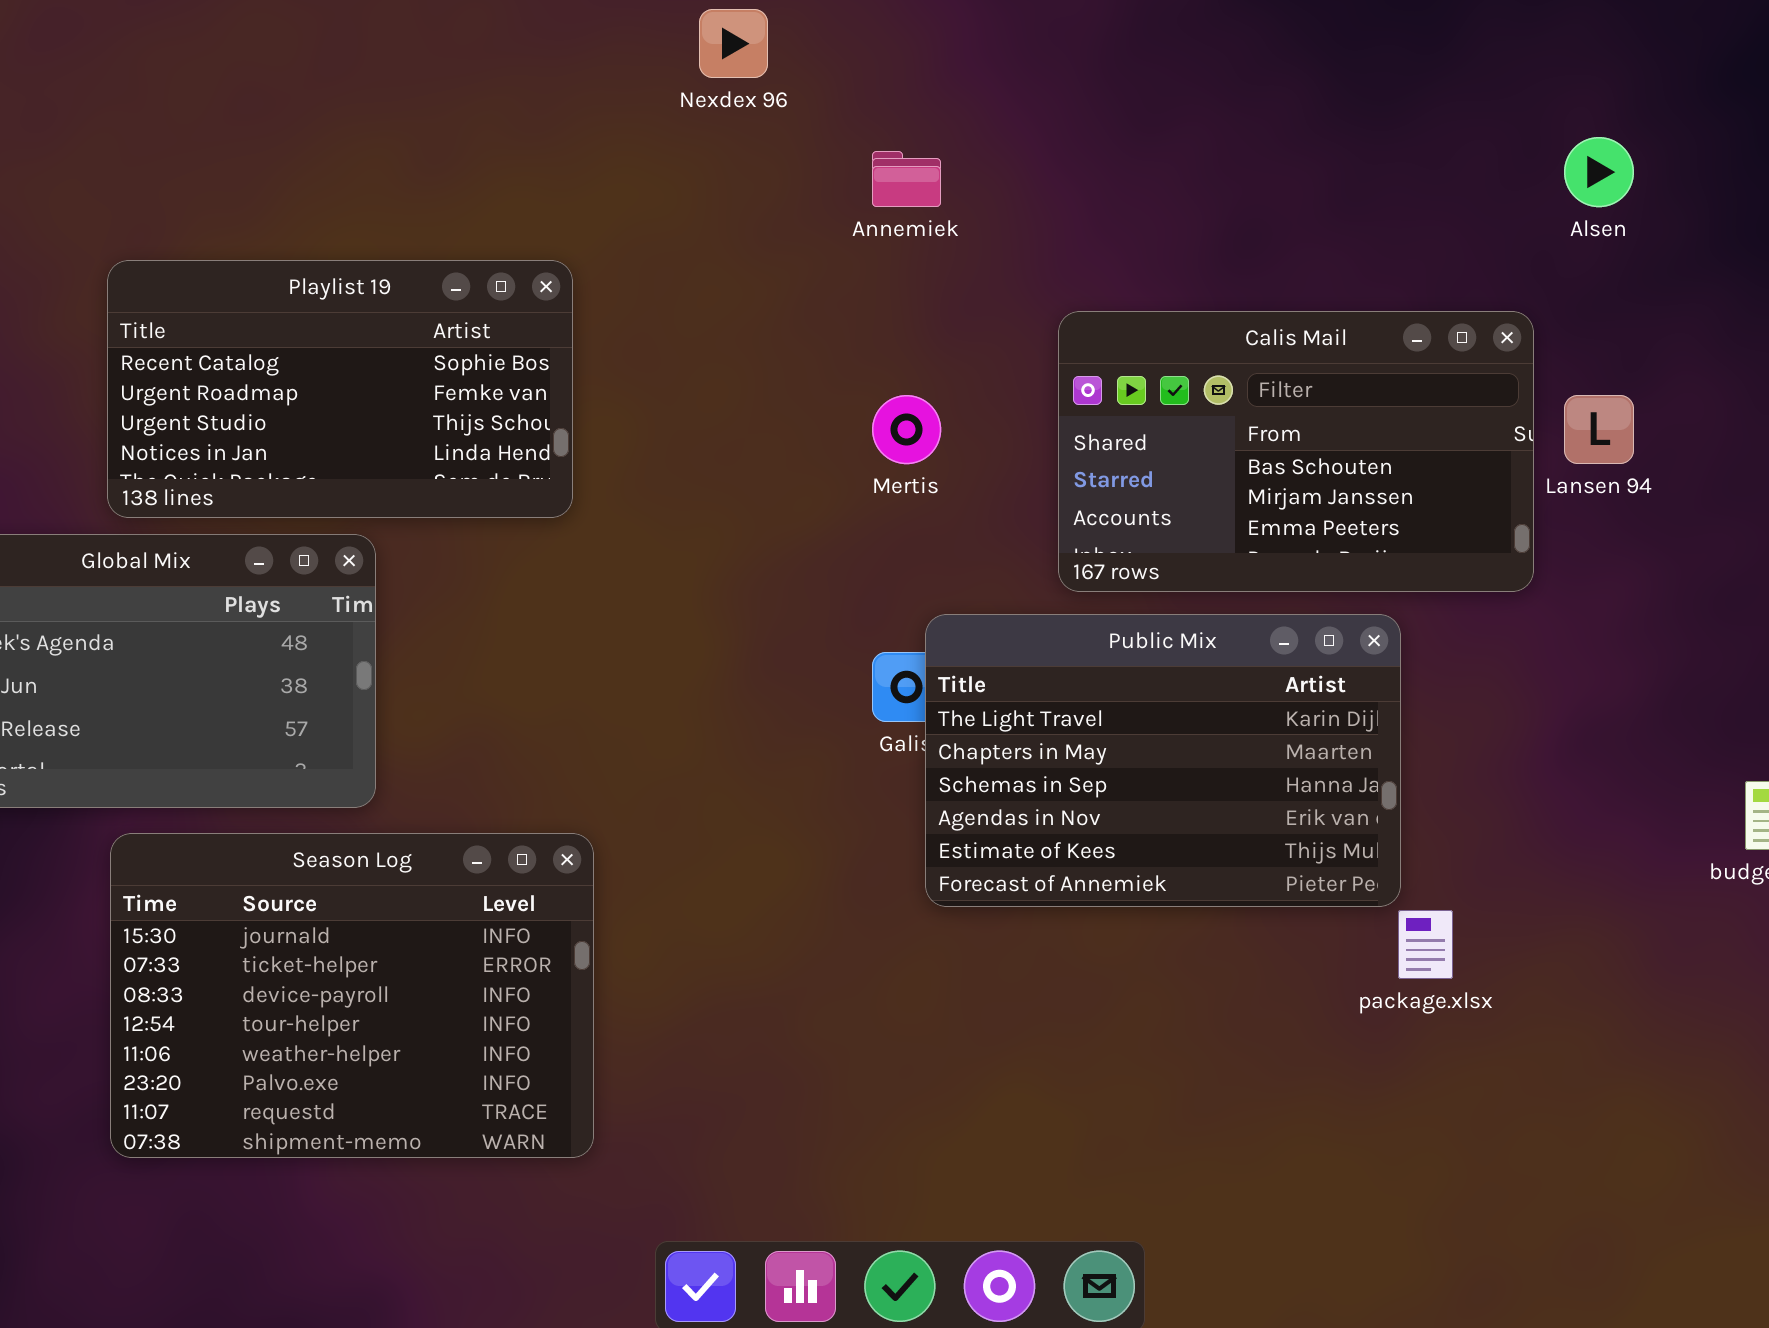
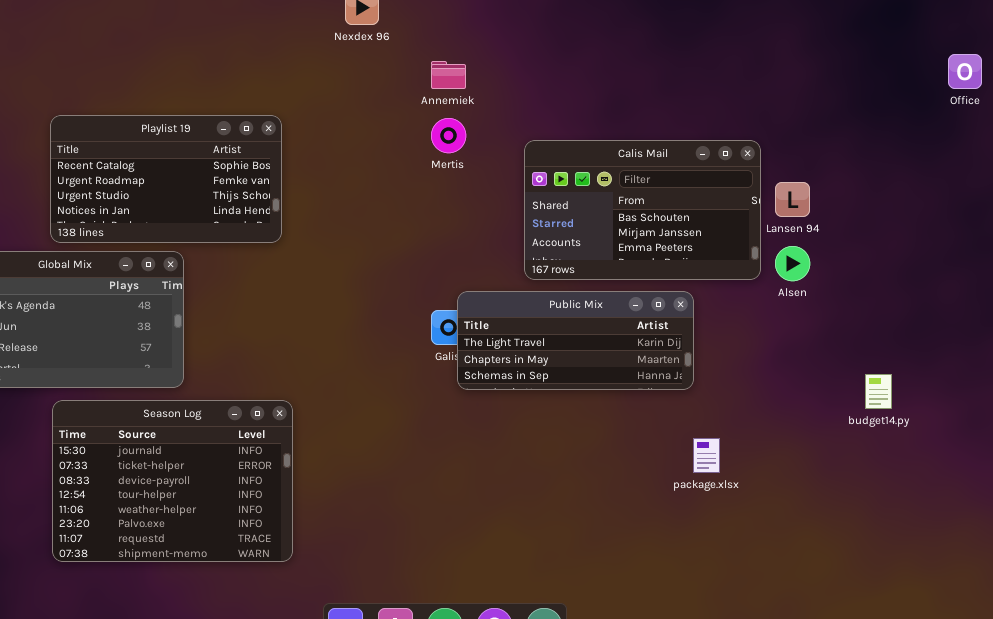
Alsen: [1564,137,1634,207] -> [775,246,810,281], moved
Mertis: [872,395,941,464] -> [431,118,466,153], moved
Public Mix: [925,614,1401,907] -> [457,291,694,390], resized

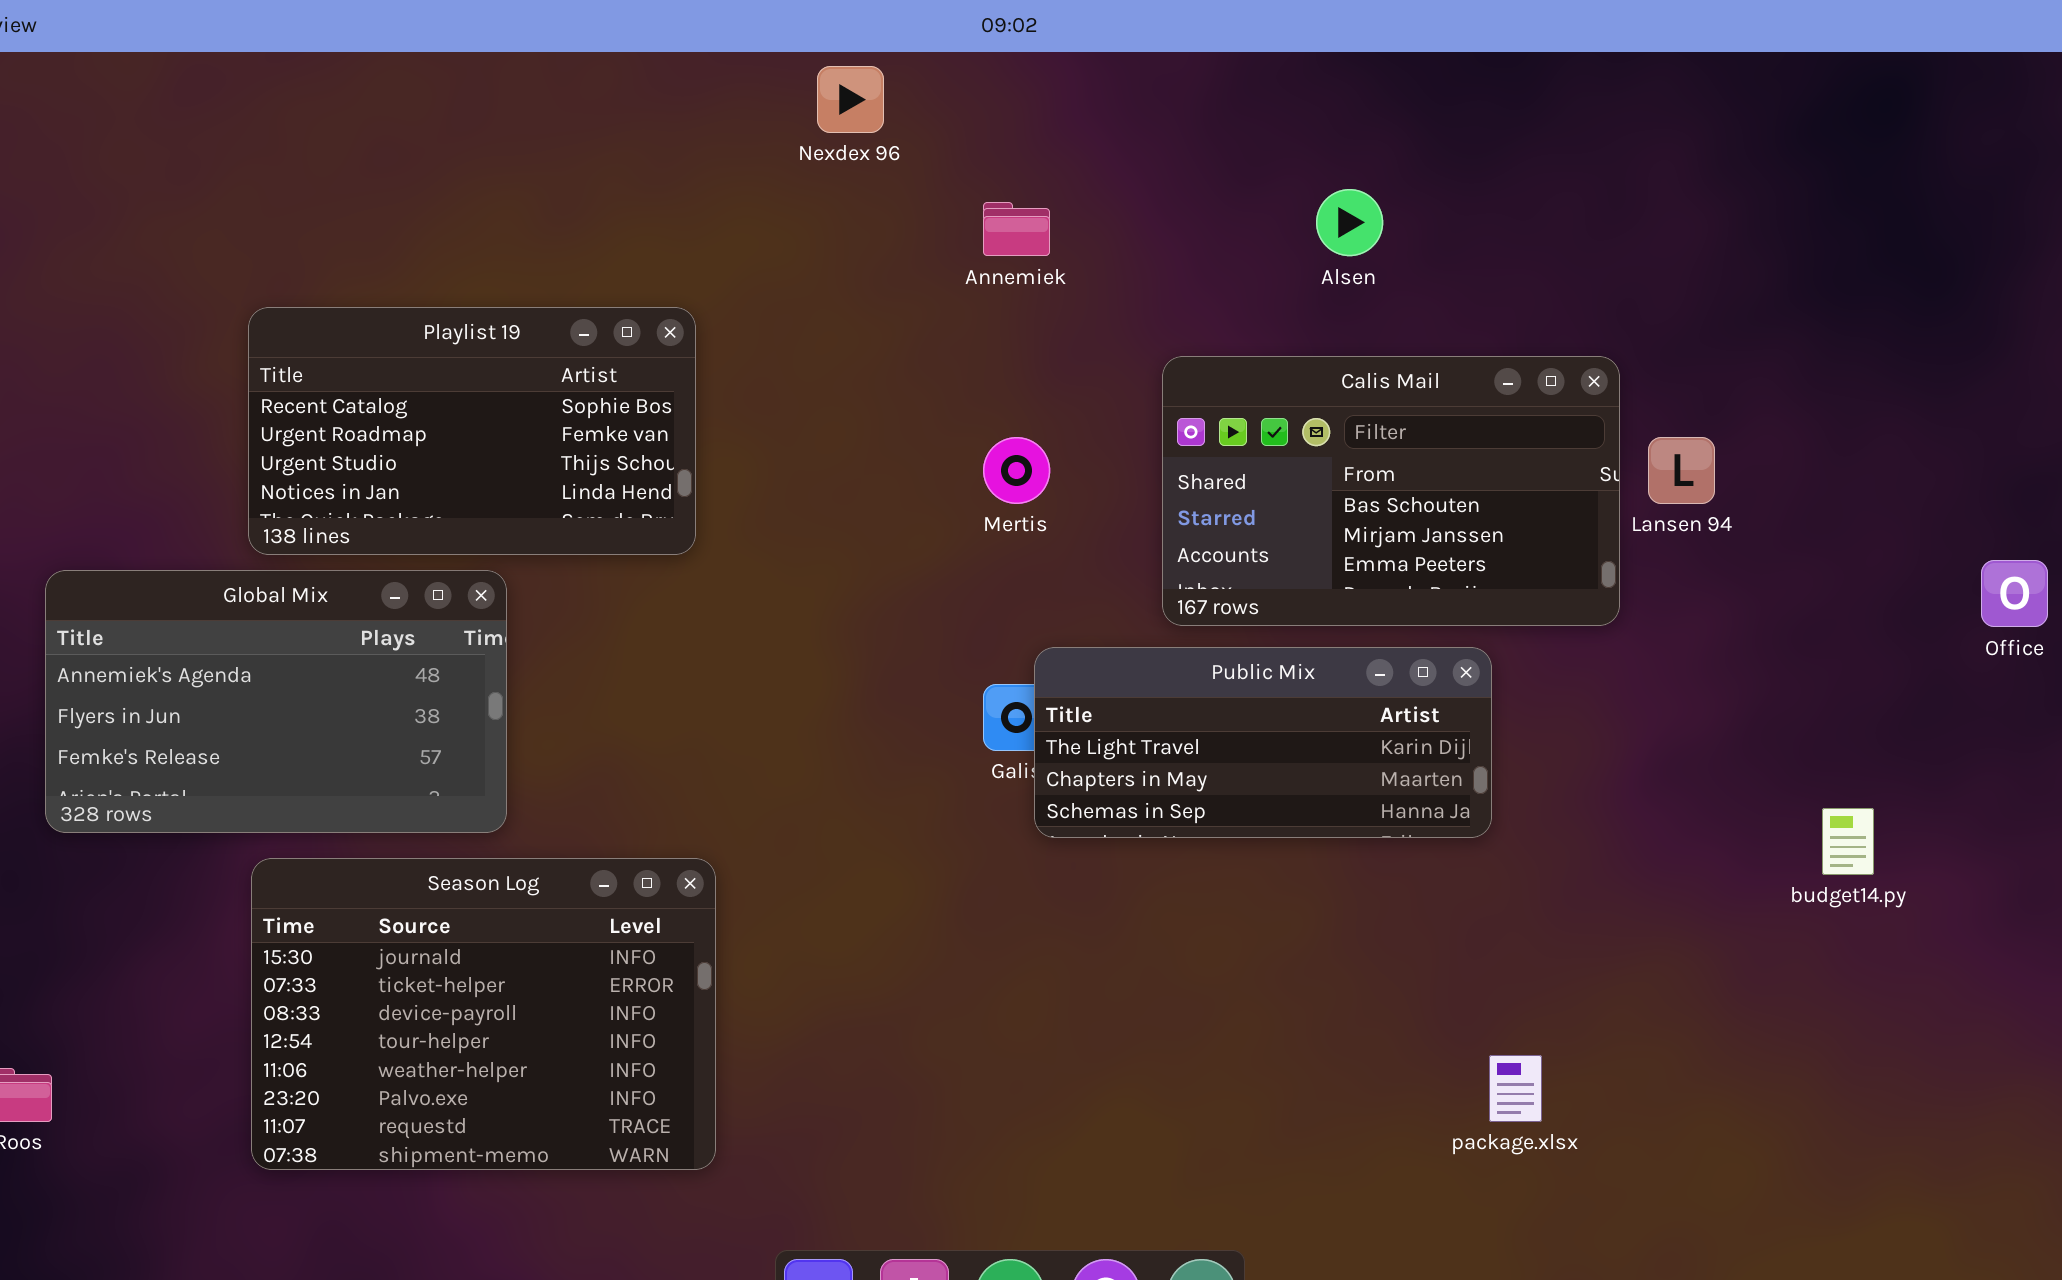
Office: [948,54,982,89] -> [1981,560,2048,627], moved
Mertis: [431,118,466,153] -> [983,437,1050,504], moved
Alsen: [775,246,810,281] -> [1316,189,1383,256], moved
package.xlsx: [693,438,720,473] -> [1489,1055,1542,1122], moved

